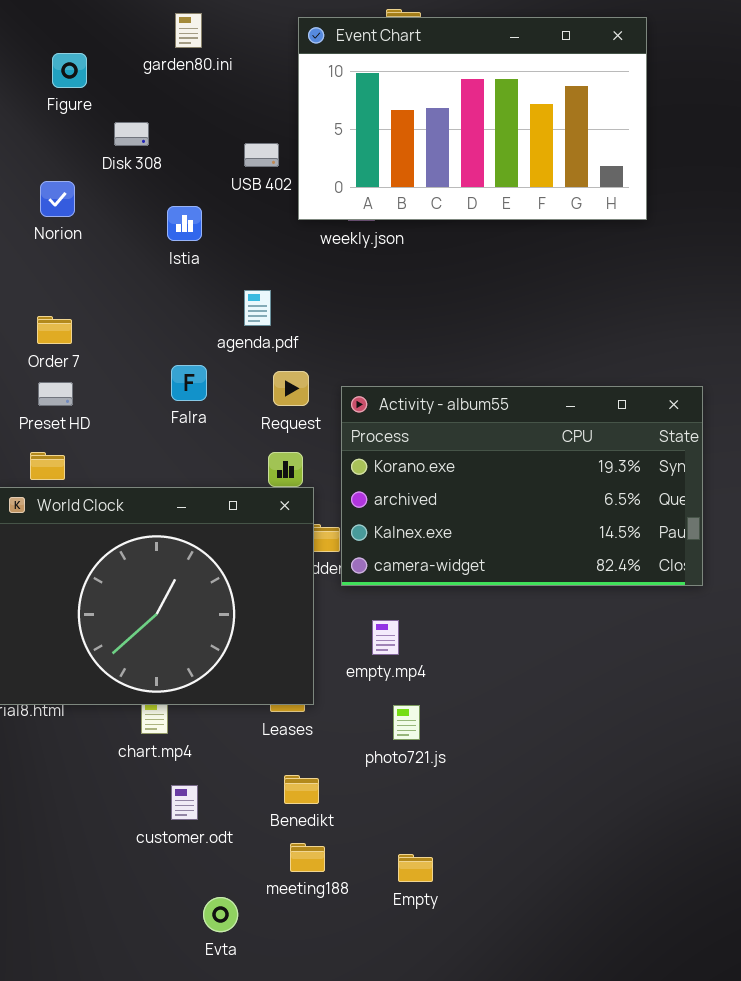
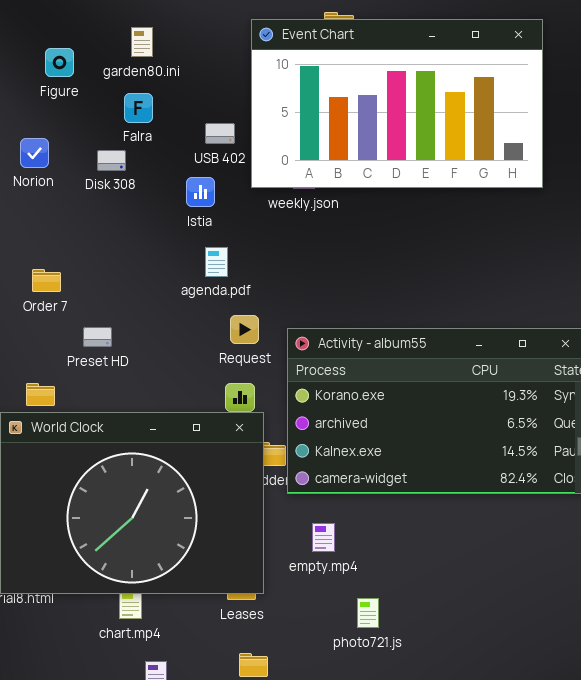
garden80.ini: [175,13,202,48] -> [131,27,153,57], moved
Disk 308: [114,122,149,146] -> [97,150,126,171], moved
Norion: [40,181,75,217] -> [20,138,49,168], moved
Istia: [167,206,202,241] -> [186,177,215,207], moved
Falra: [171,365,207,401] -> [124,93,153,123], moved
Preset HD: [38,382,73,406] -> [83,327,112,347], moved
photo721.js: [393,705,420,740] -> [357,598,379,628], moved

